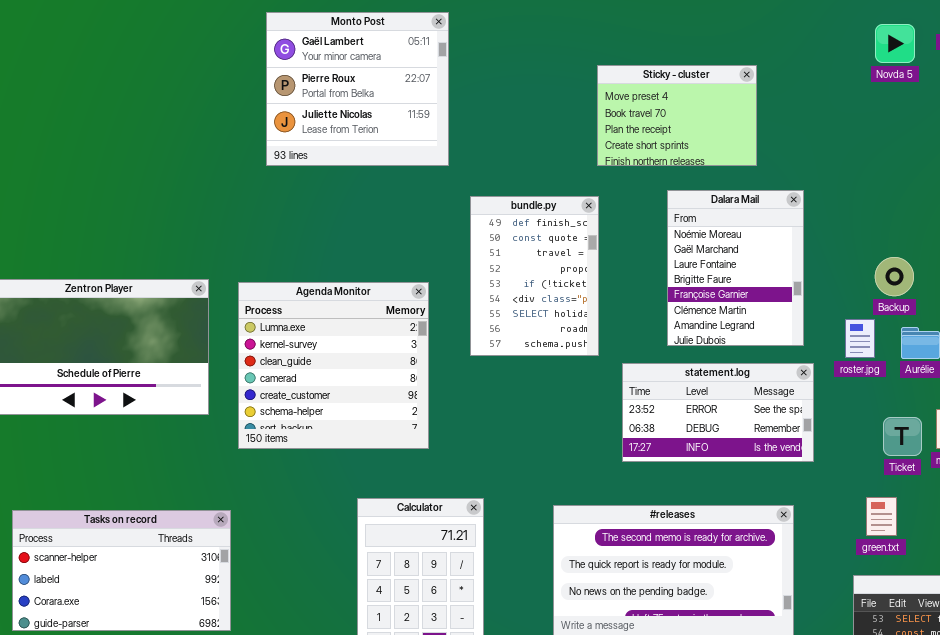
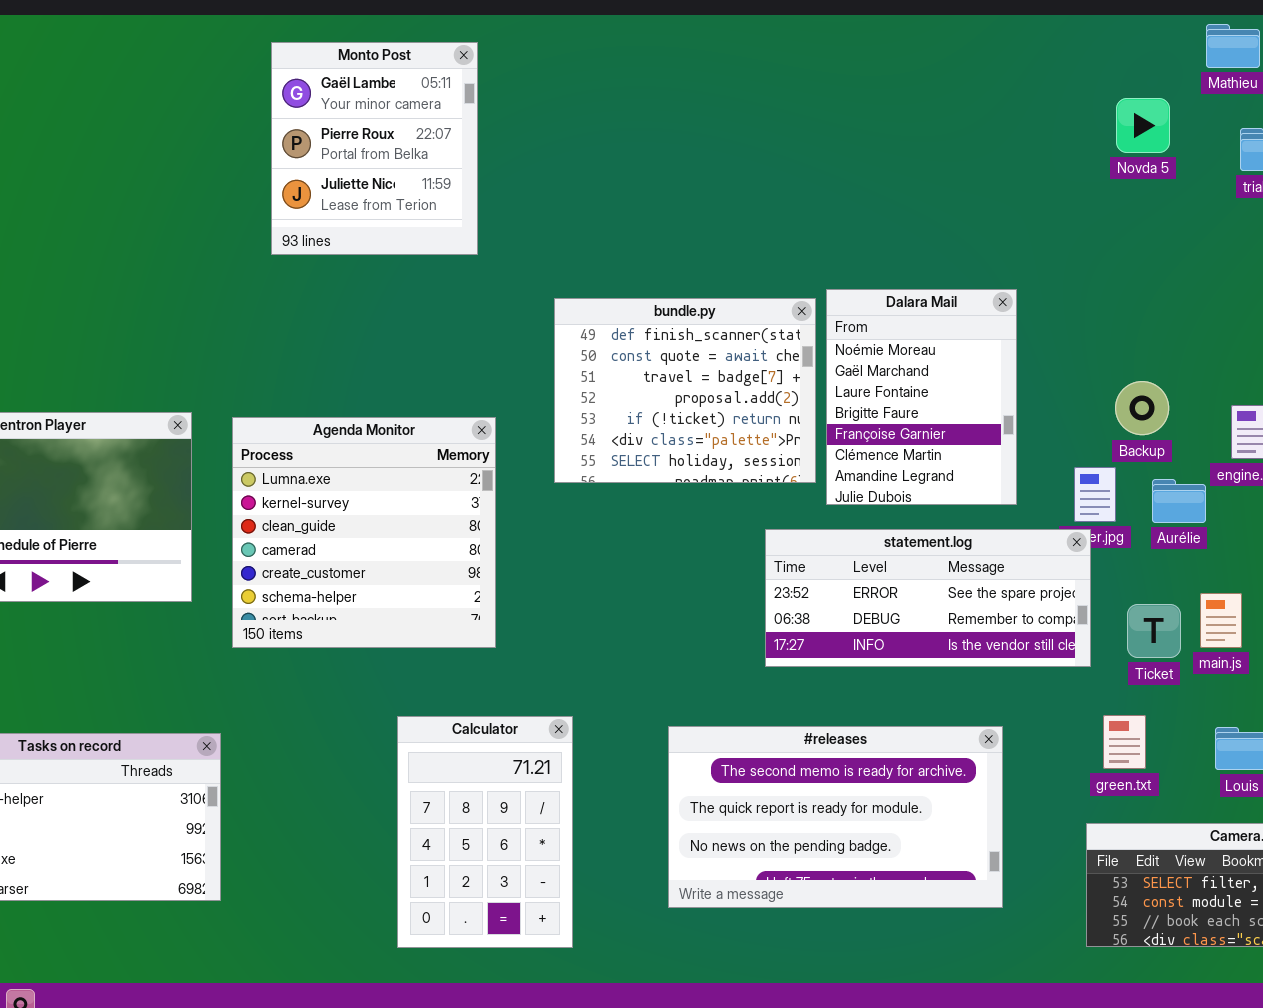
Monto Post: [266,12,449,166] -> [271,42,478,255], resized
Novda 5: [875,24,915,63] -> [1116,98,1170,153], moved
Sticky - cluster: [597,65,757,166] -> none, closed
bundle.py: [470,196,599,356] -> [554,298,816,483], resized
statement.log: [622,363,814,462] -> [765,529,1091,667], resized

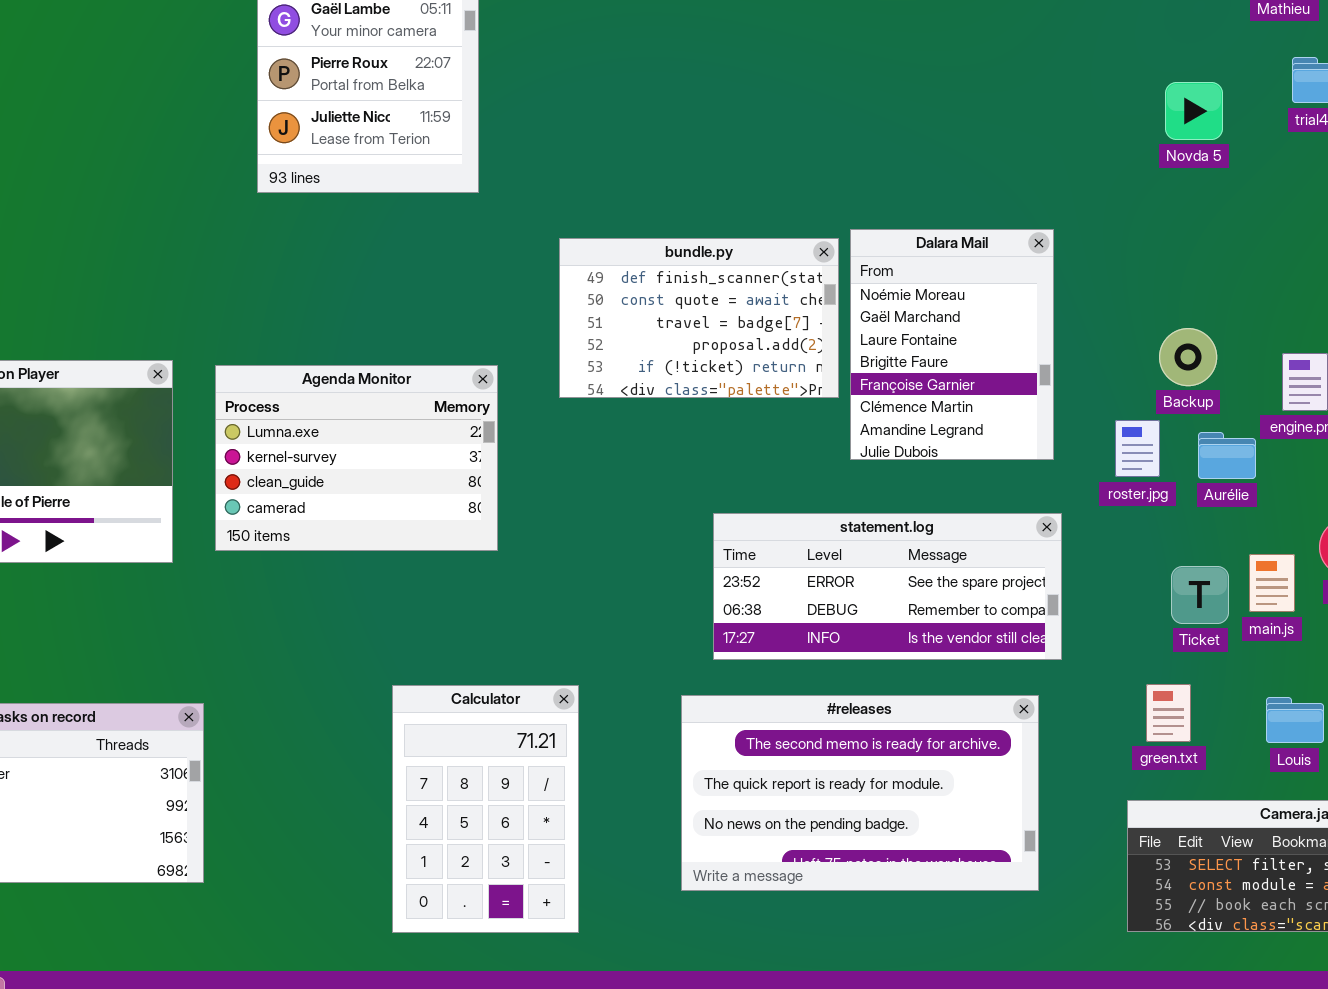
Novda 5: [1116,98,1170,153] -> [1165,82,1223,140], moved
bundle.py: [554,298,816,483] -> [559,238,839,398], resized
Agenda Monitor: [232,417,496,648] -> [215,365,498,551], resized
statement.log: [765,529,1091,667] -> [713,513,1062,660], moved

